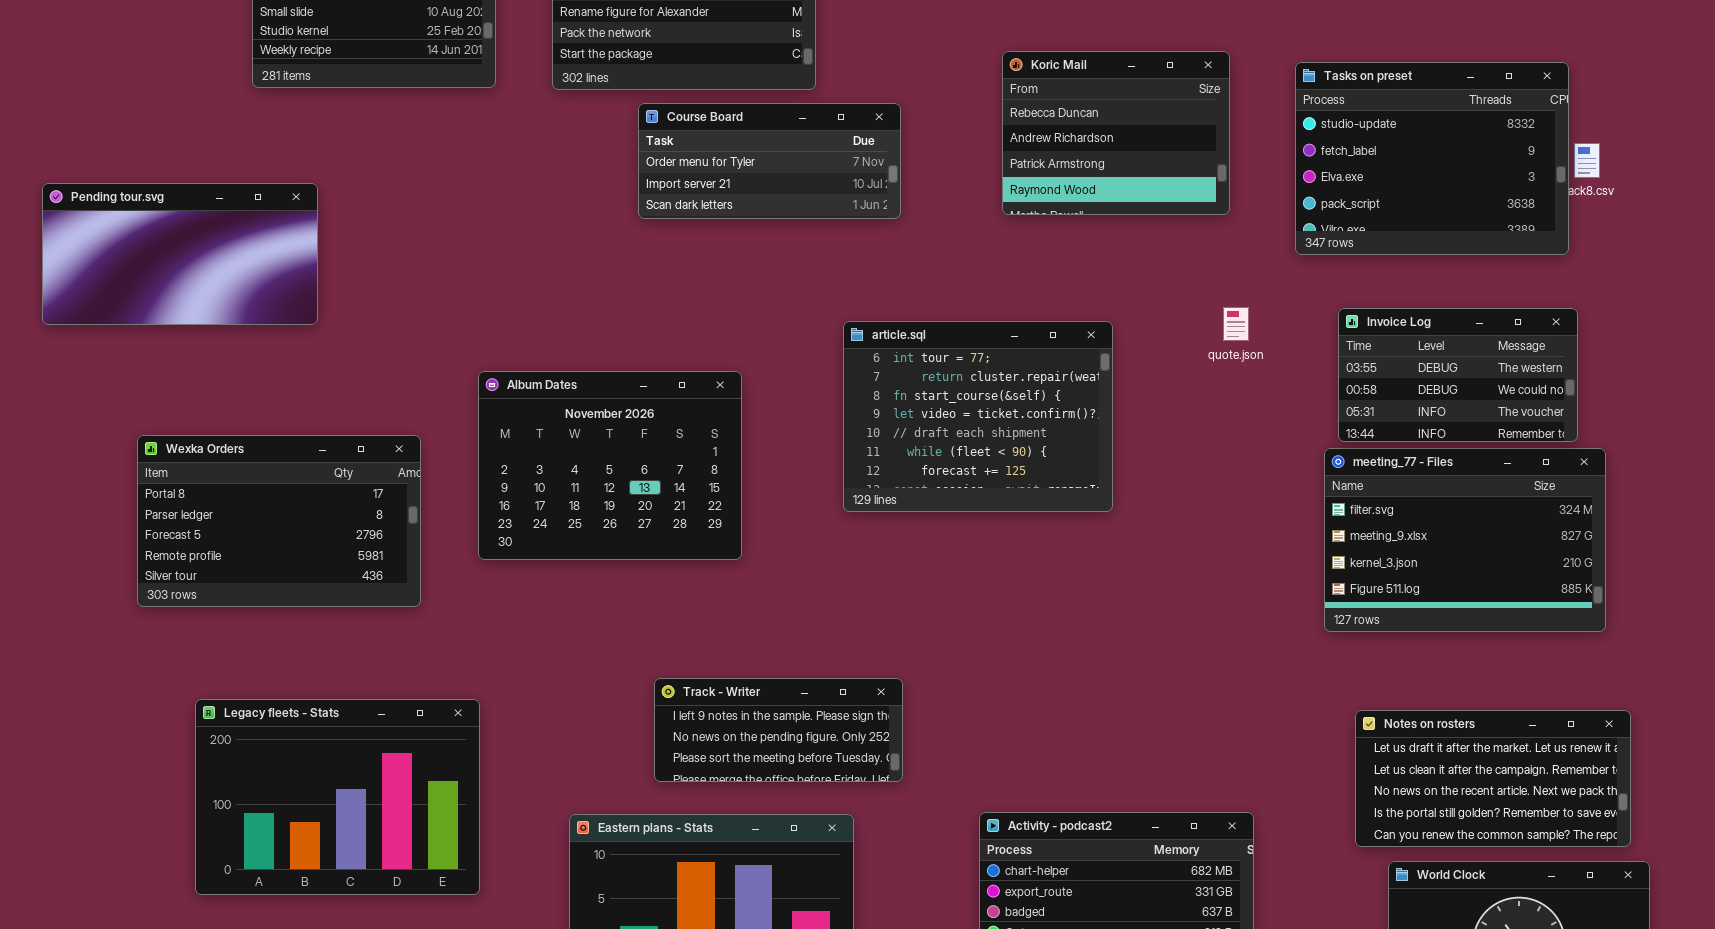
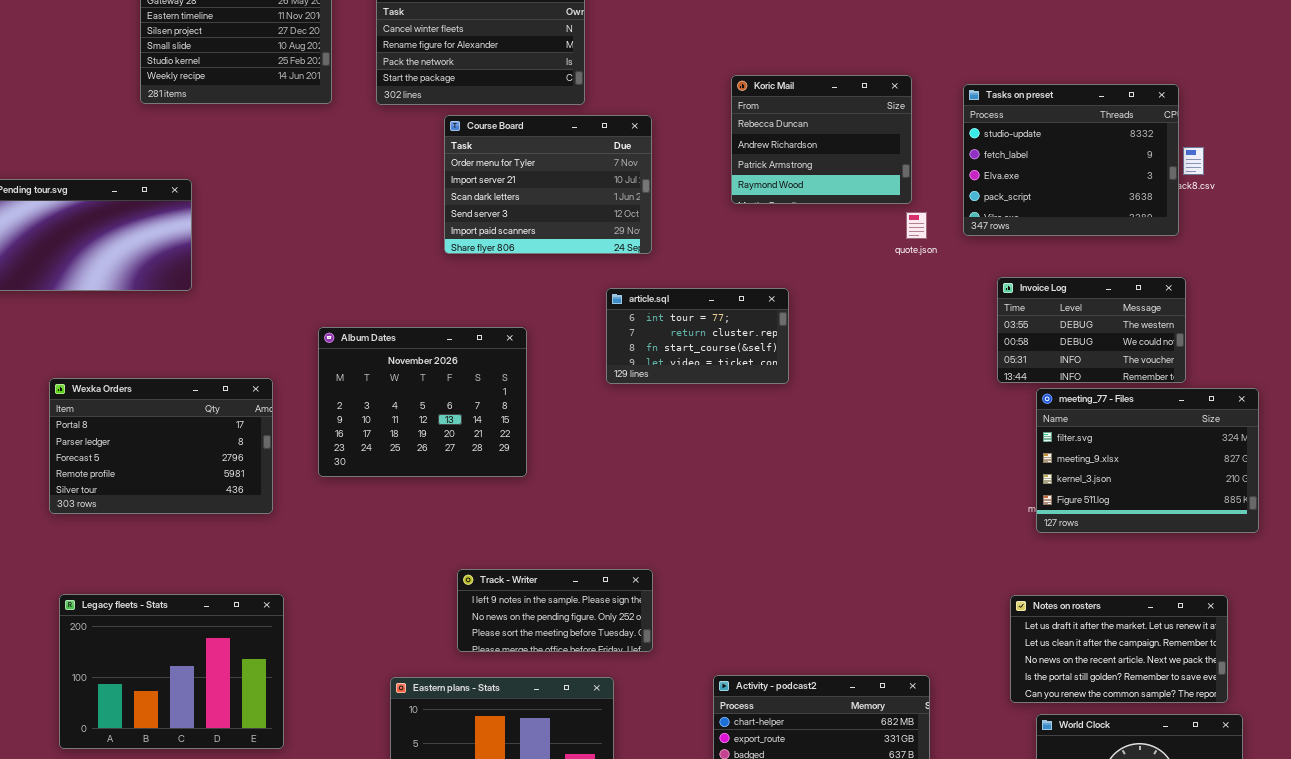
Course Board: [638,103,901,219] -> [444,115,652,254], resized
quote.json: [1223,307,1249,341] -> [906,212,927,239], moved
article.sql: [843,321,1113,512] -> [606,288,789,384], resized
meeting_77 - Files: [1324,448,1606,632] -> [1036,388,1259,533], moved
Legacy fleets - Stats: [195,699,480,895] -> [59,594,284,749], moved

